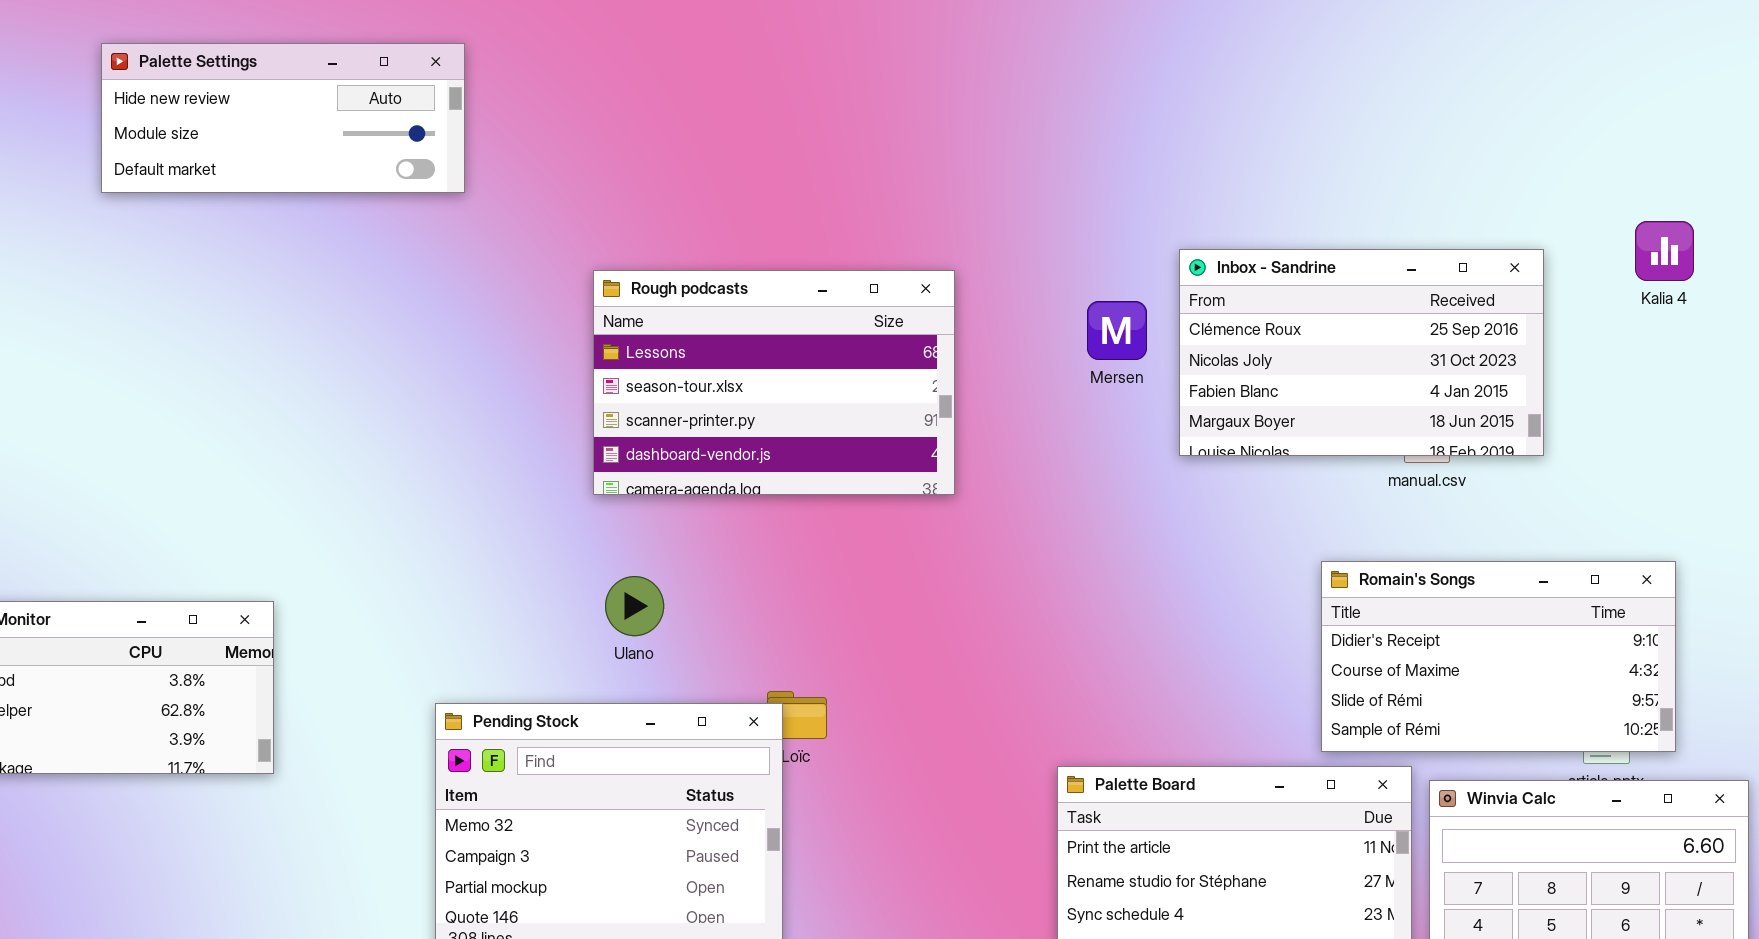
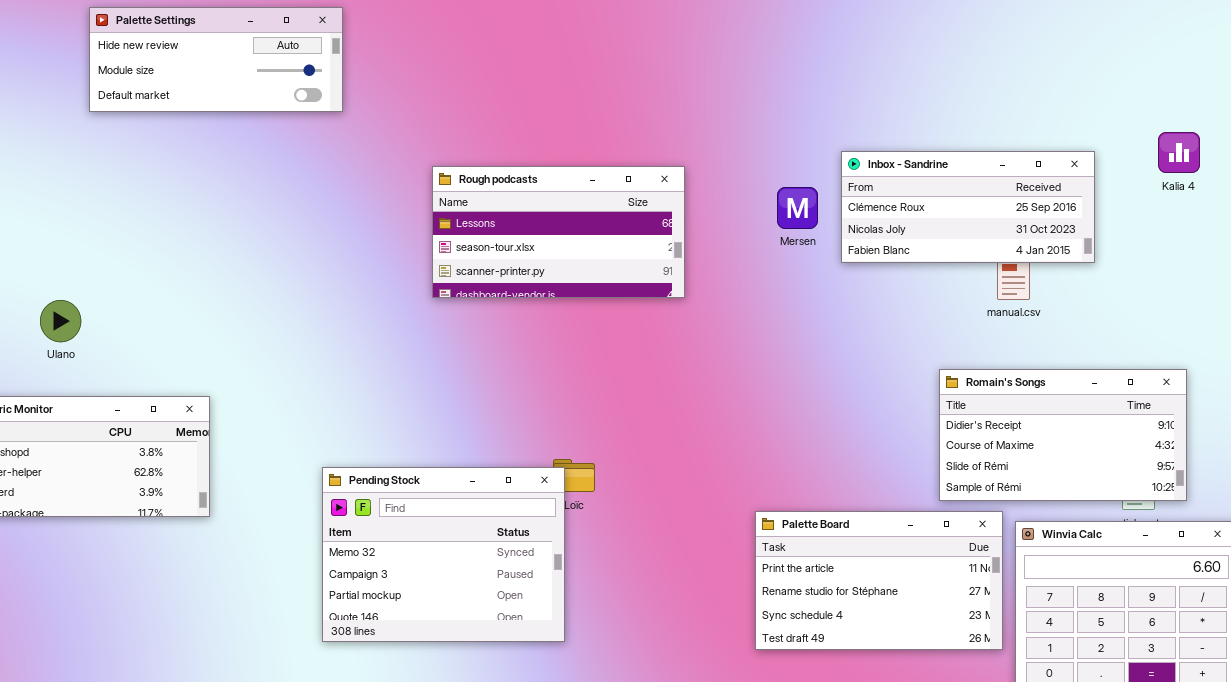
Inbox - Sandrine: [1179,249,1544,456] -> [841,151,1095,263], resized
Rough podcasts: [593,270,955,495] -> [432,166,685,298], resized
Ulano: [605,576,664,636] -> [40,300,81,342], moved

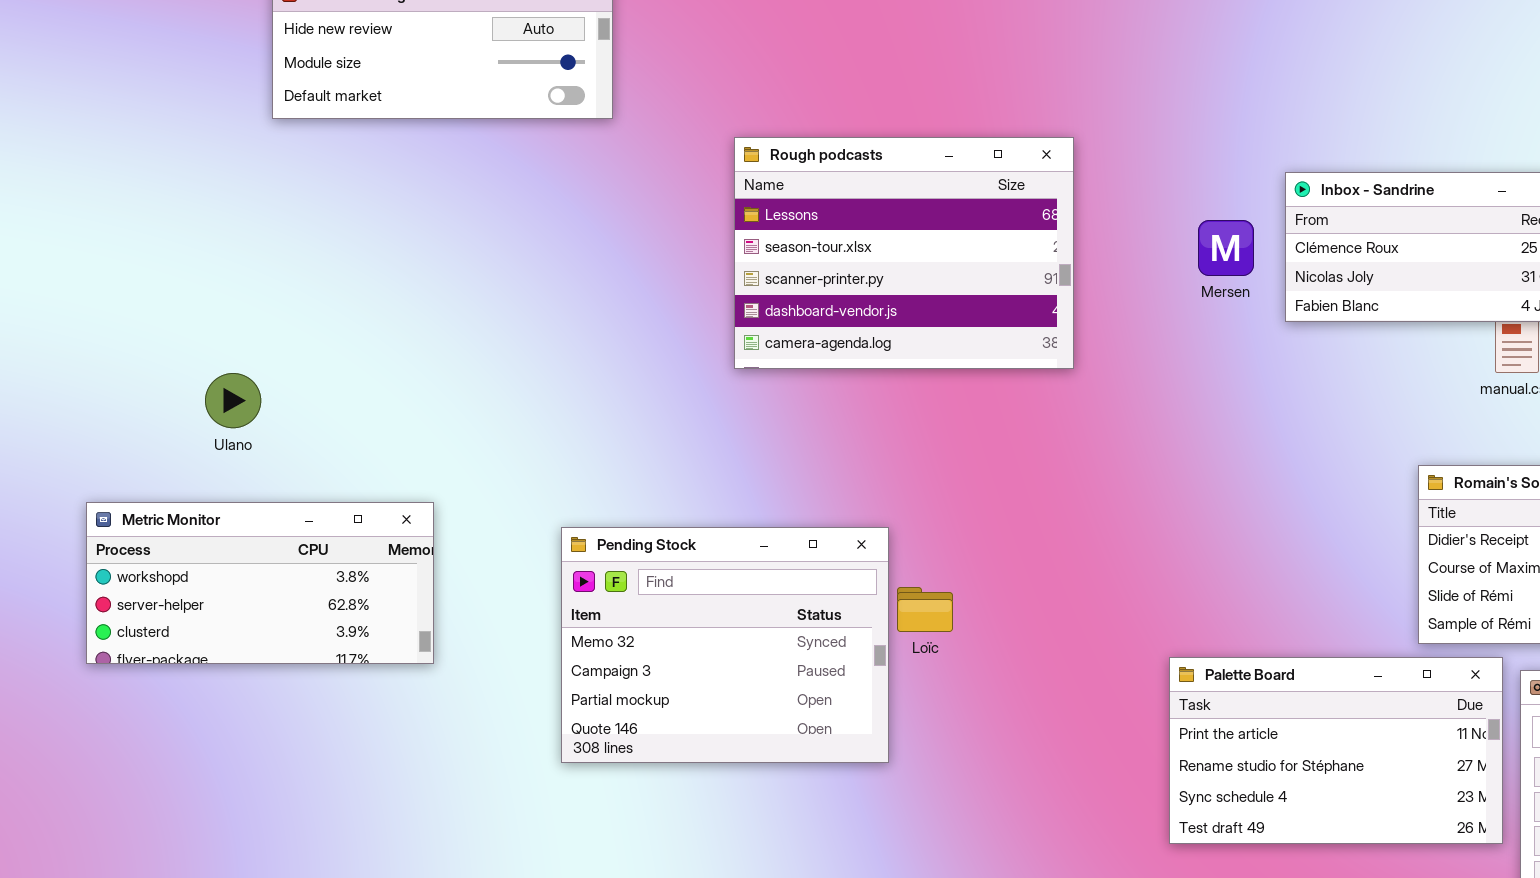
Rough podcasts: [432,166,685,298] -> [734,137,1074,369], resized
Pending Stock: [322,467,565,642] -> [561,527,889,763], moved

